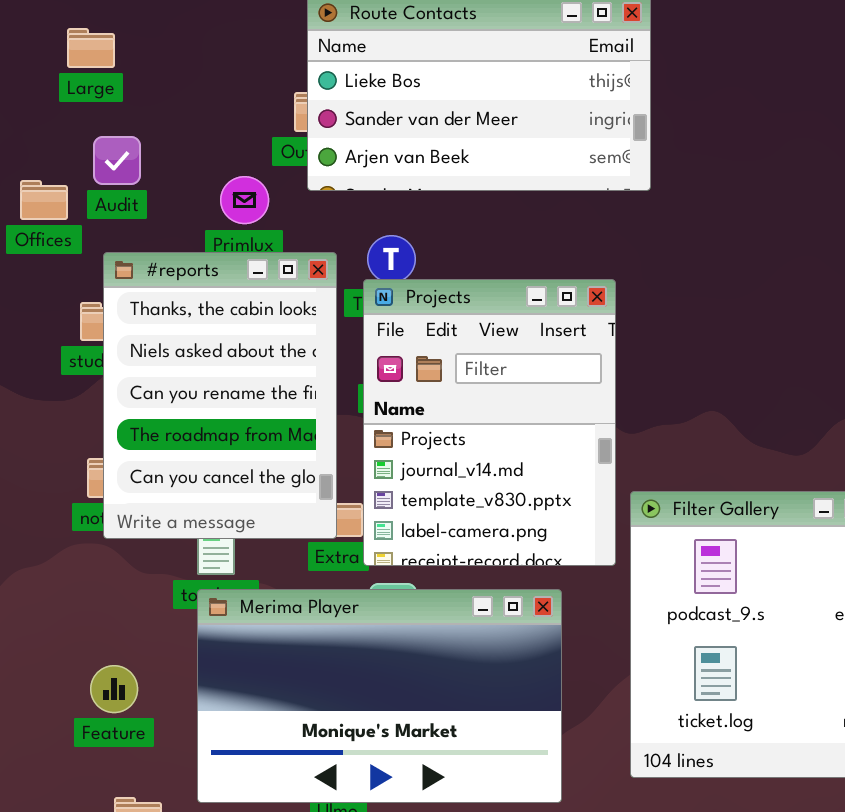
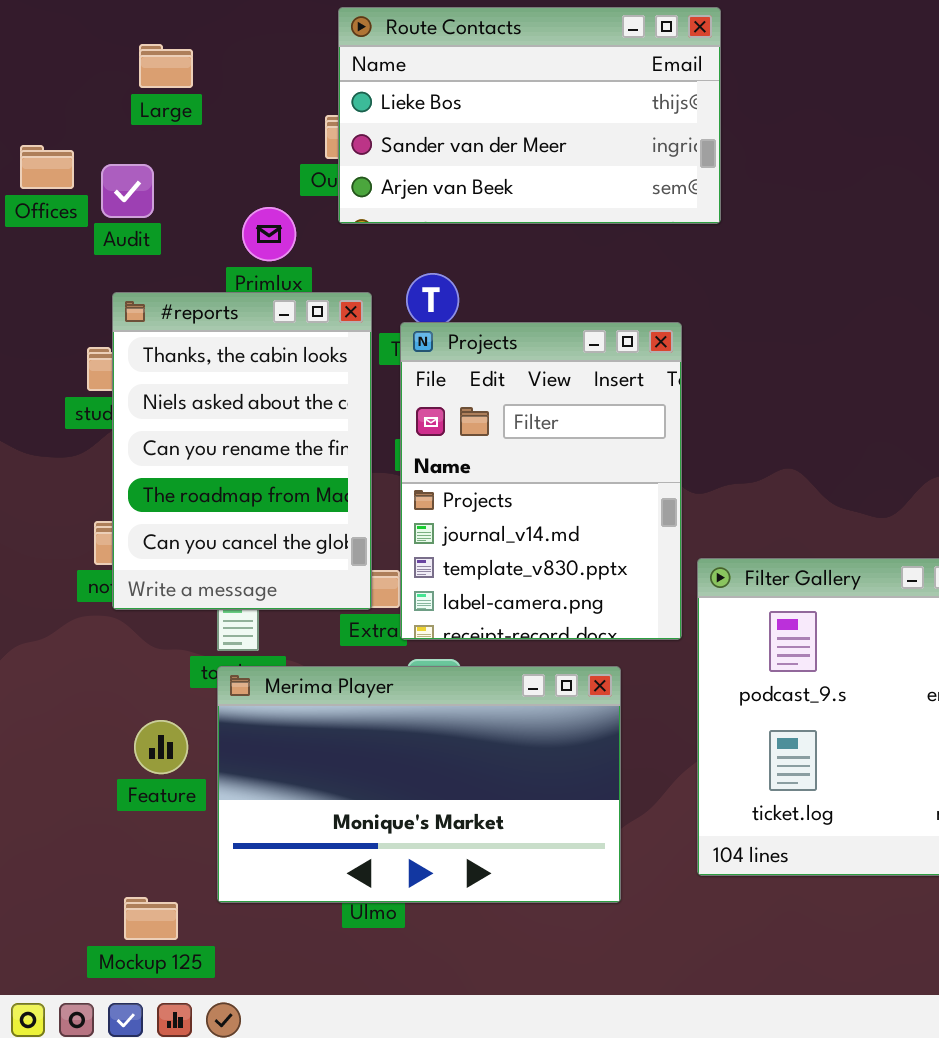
Large: [67,28,115,68] -> [139,44,193,88], moved
Offices: [20,180,68,220] -> [20,145,74,189], moved
Feature: [90,665,138,713] -> [134,720,188,774], moved

